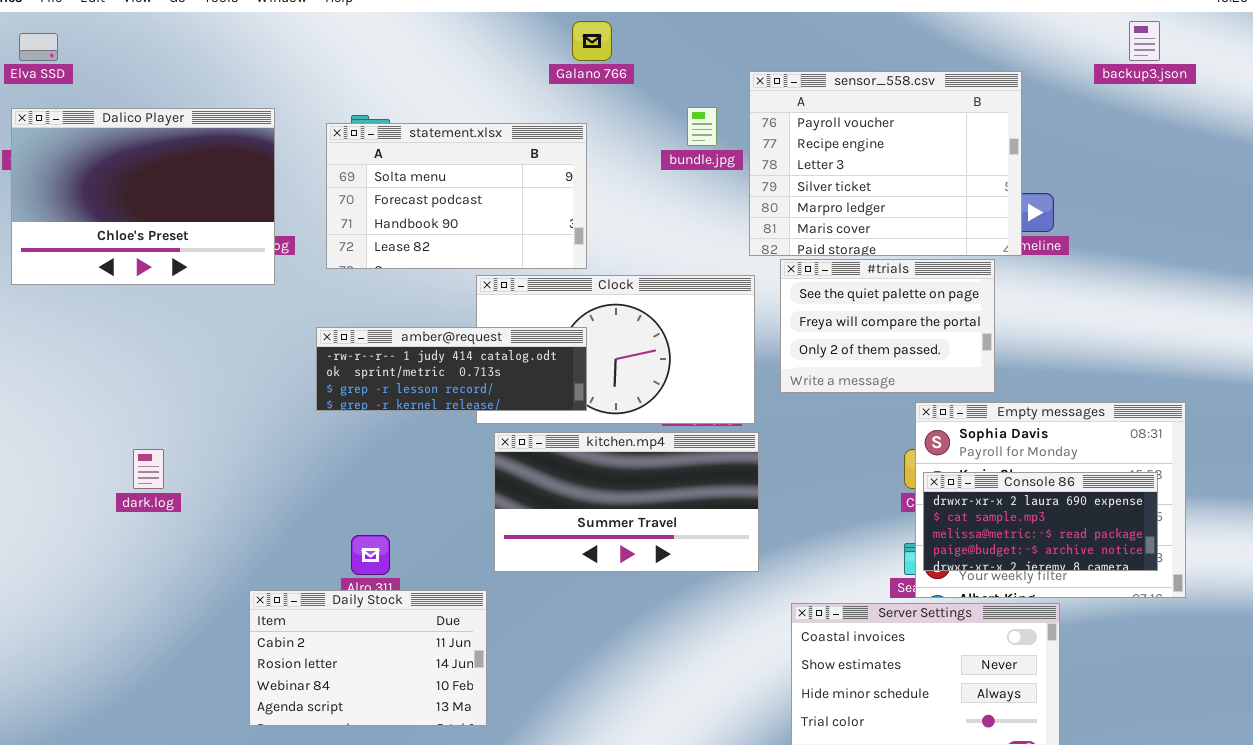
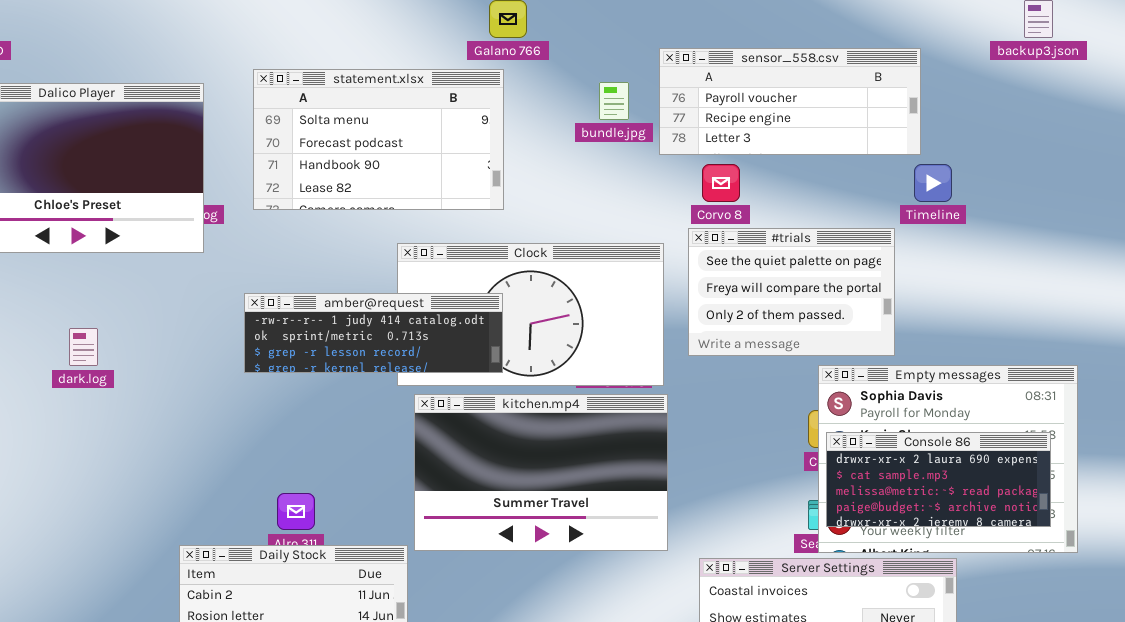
sensor_558.csv: [749,71,1022,256] -> [659,48,921,155], resized
statement.xlsx: [326,123,587,269] -> [253,69,504,210], moved
kitchen.mp4: [494,432,759,572] -> [414,394,668,551], resized
dark.log: [133,449,164,489] -> [69,328,98,366], moved

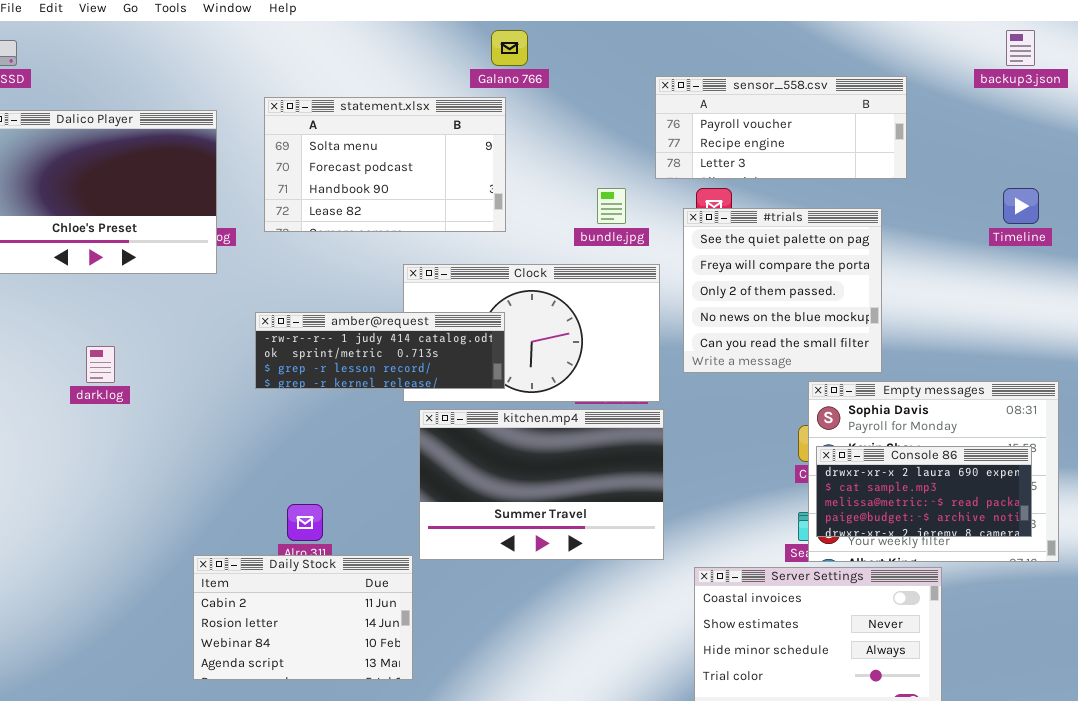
bundle.jpg: [599,82,629,120] -> [597,188,626,224], moved
Timeline: [914,164,952,202] -> [1003,188,1039,224], moved
#trials: [688,228,895,356] -> [683,208,882,373], resized

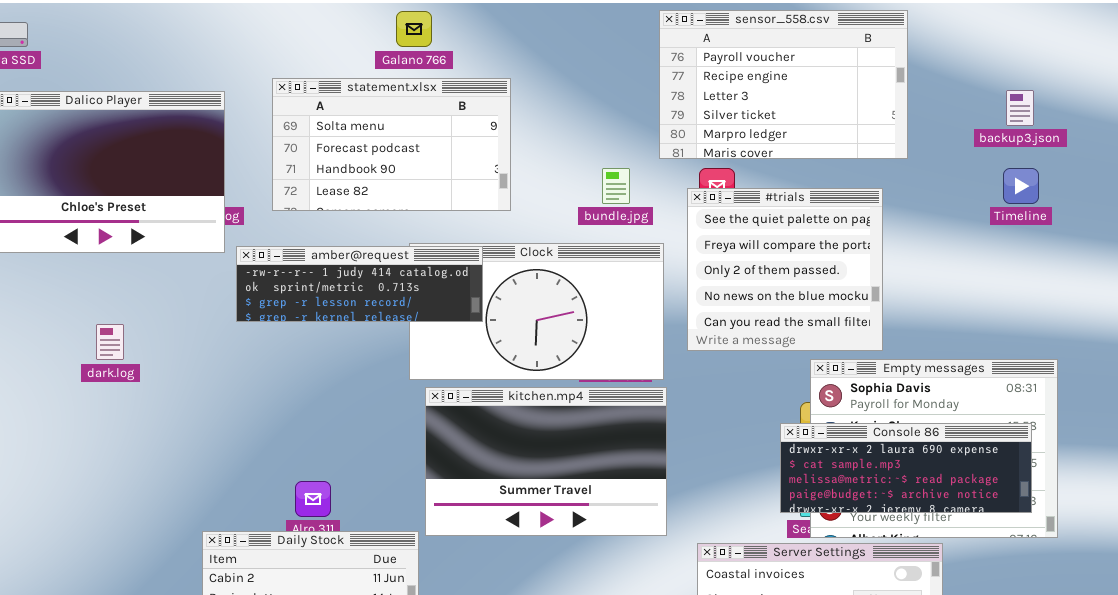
Galano 766: [491,30,528,66] -> [396,11,432,47], moved
backup3.json: [1006,30,1035,66] -> [1006,90,1034,126], moved
sensor_558.csv: [655,76,907,179] -> [659,10,908,159], resized
amber@request: [255,312,505,389] -> [236,246,483,322], moved
Console 86: [816,446,1032,537] -> [780,423,1032,513], resized

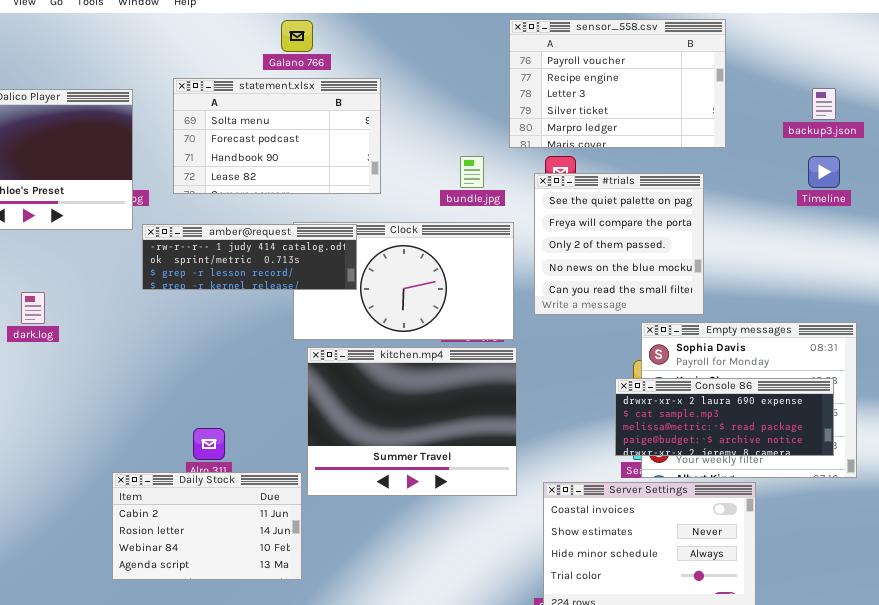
kitchen.mp4: [425,387,667,536] -> [307,347,517,496], resized

